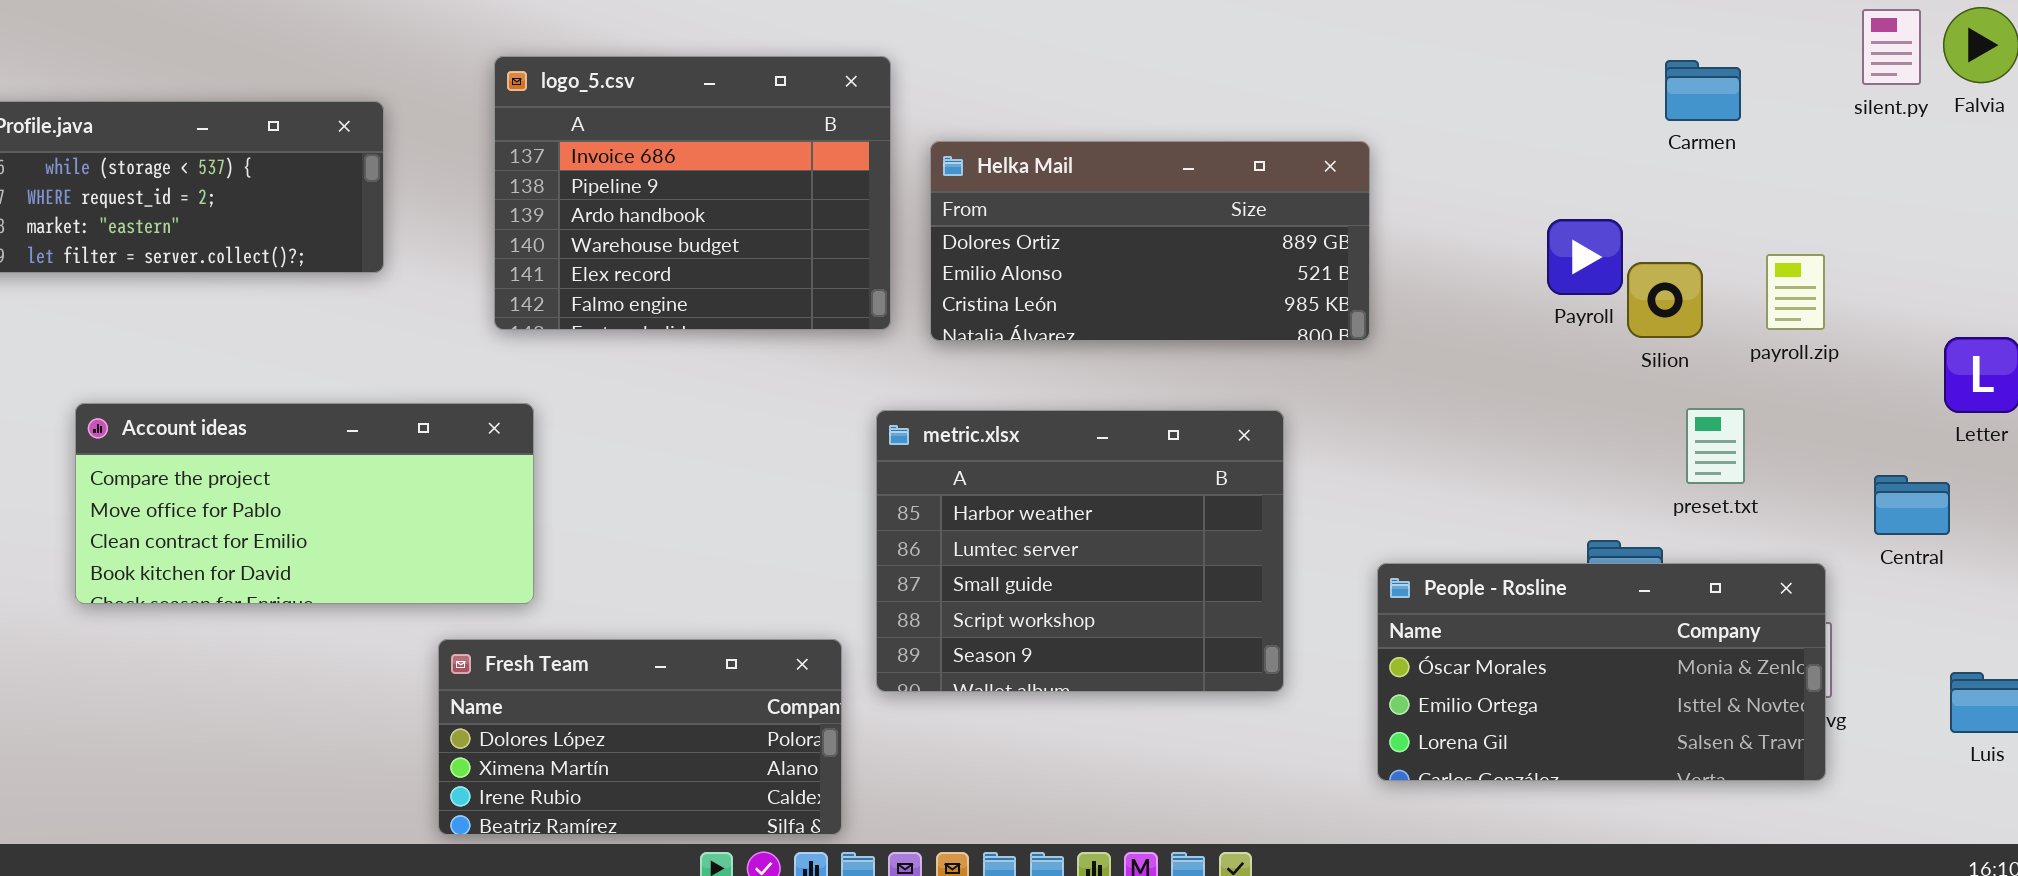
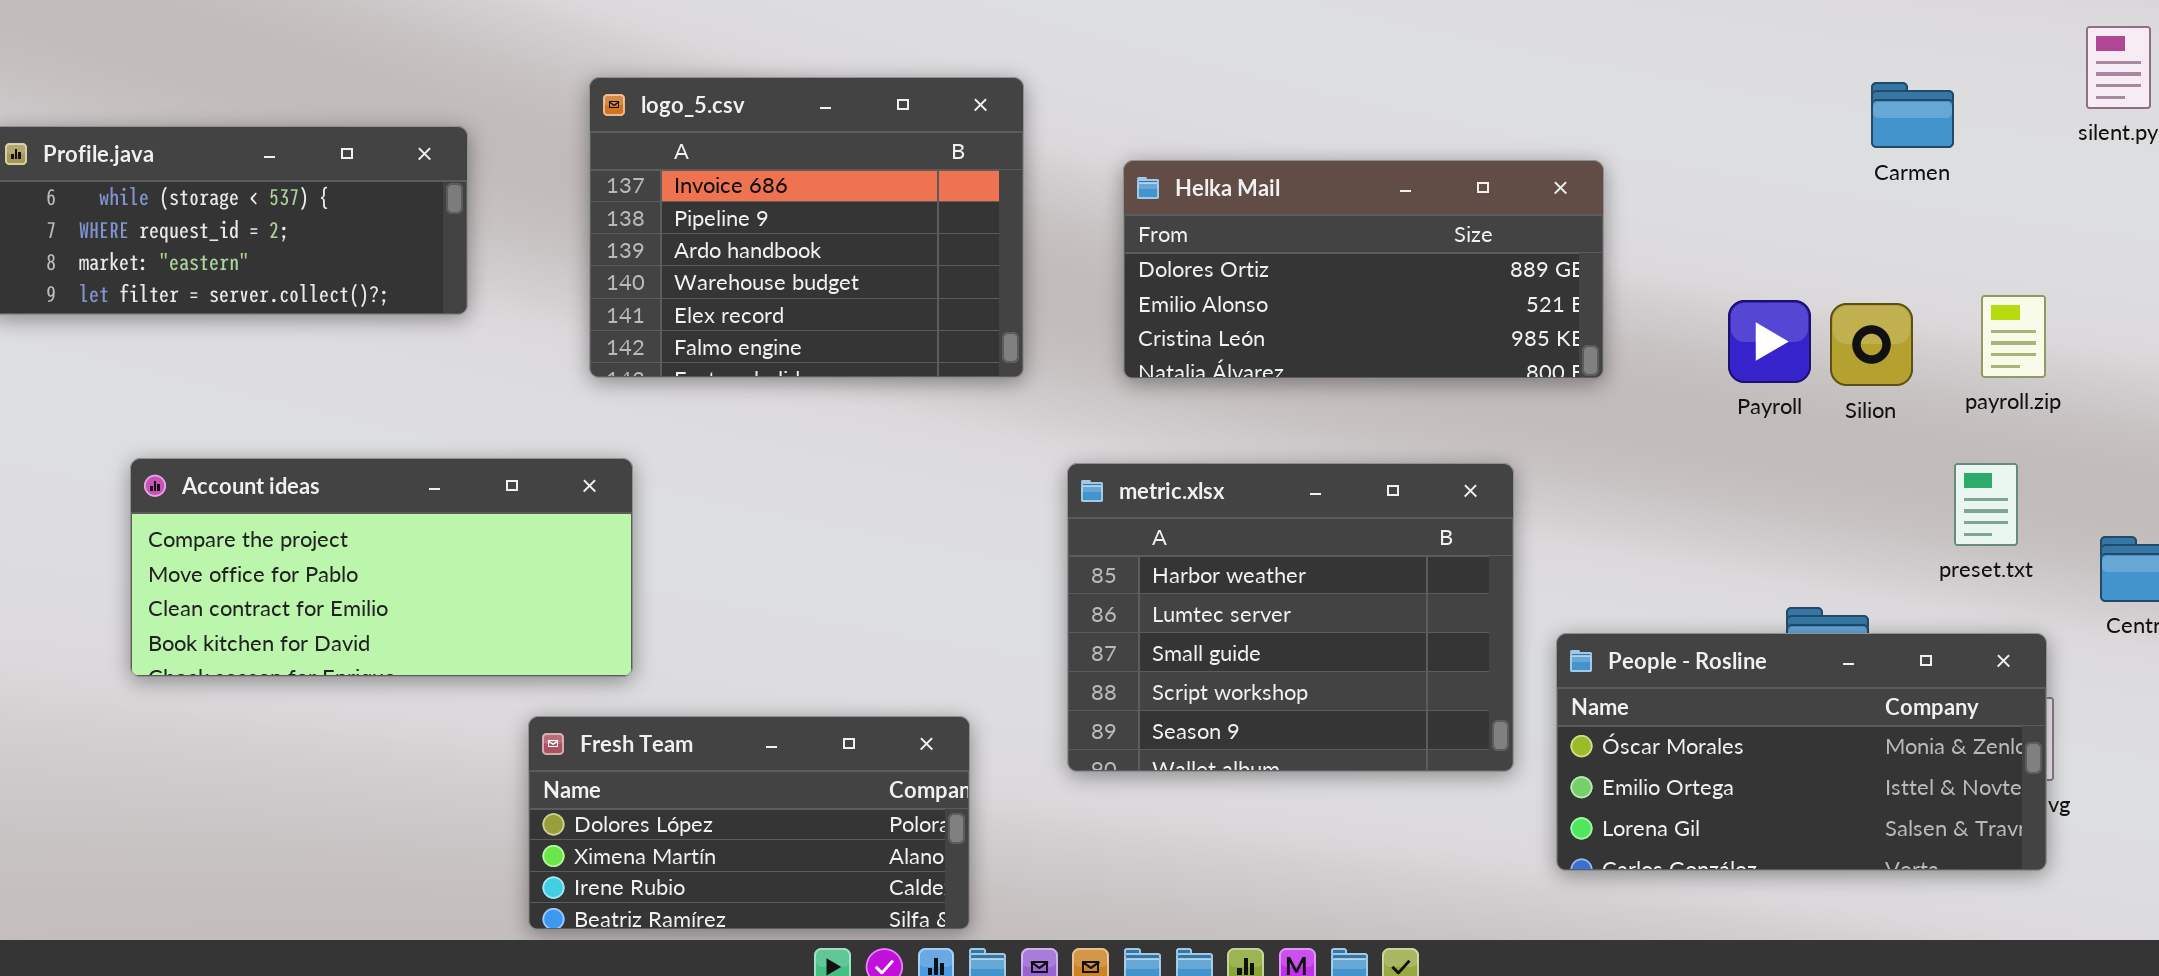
Helka Mail: [930,141,1370,341] -> [1123,160,1604,379], moved
Payroll: [1547,219,1623,295] -> [1728,300,1811,383], moved
preset.txt: [1686,408,1745,484] -> [1954,463,2018,546], moved
metric.xlsx: [876,410,1284,692] -> [1067,463,1514,772], moved

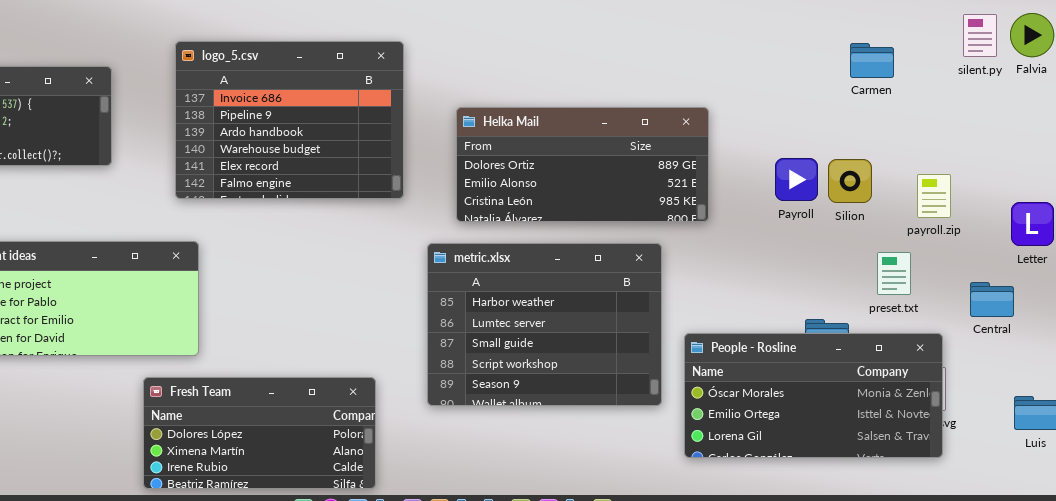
Helka Mail: [1123,160,1604,379] -> [456,107,709,222], moved
payroll.zip: [1981,295,2046,378] -> [917,174,951,218], moved
preset.txt: [1954,463,2018,546] -> [877,252,911,295], moved

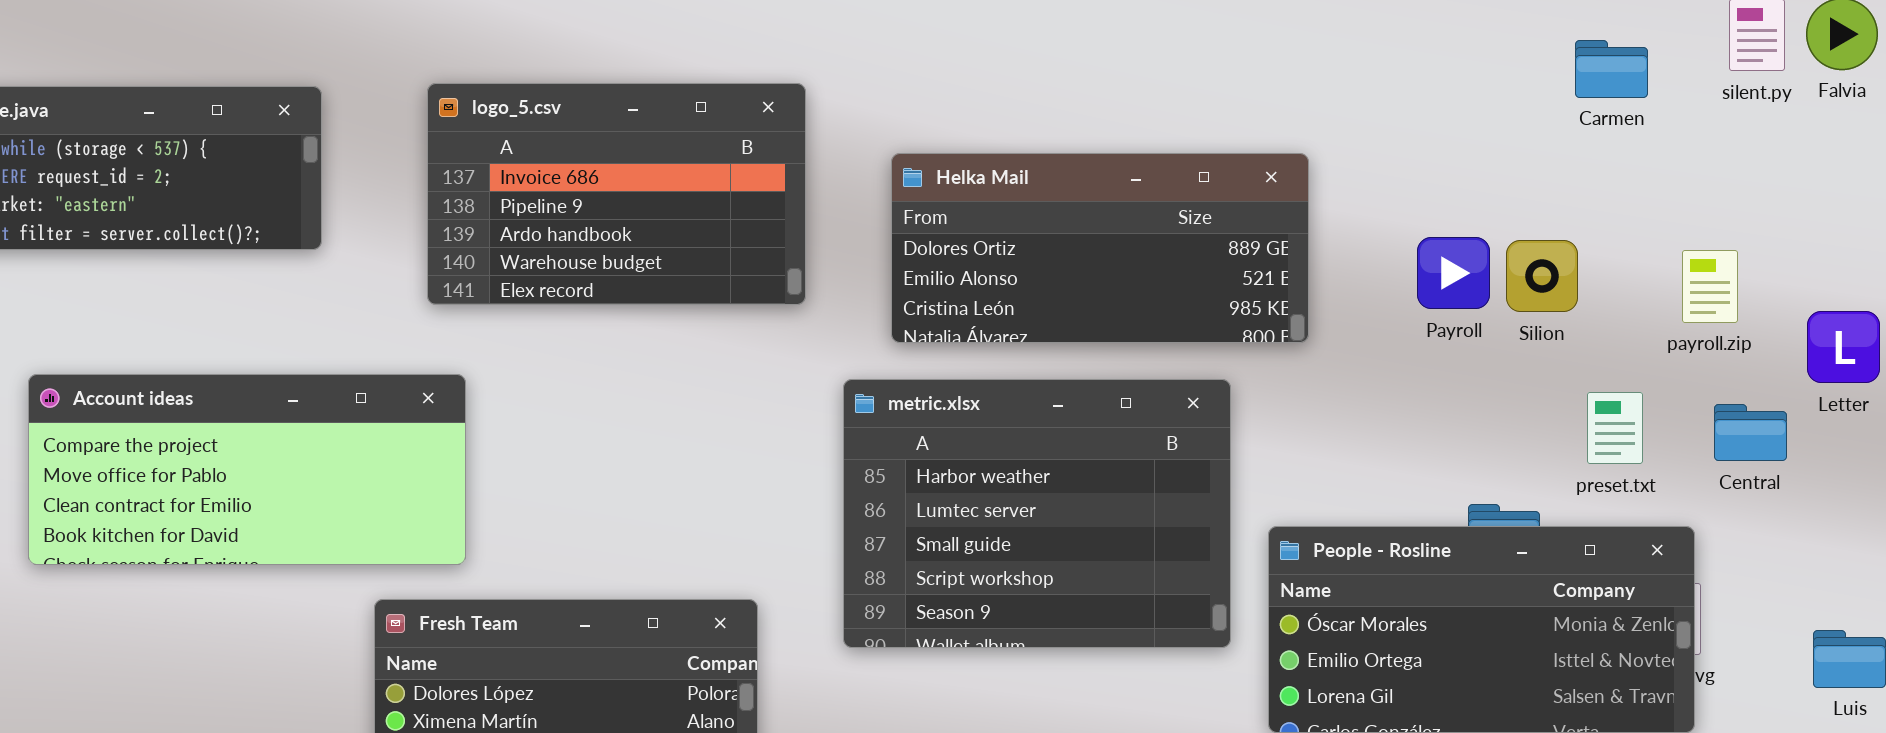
logo_5.csv: [175,41,404,199] -> [427,83,806,305], resized
Carmen: [850,43,894,78] -> [1575,40,1648,98], moved
payroll.zip: [917,174,951,218] -> [1682,250,1738,323], moved
Central: [970,282,1014,317] -> [1714,404,1787,461], moved

